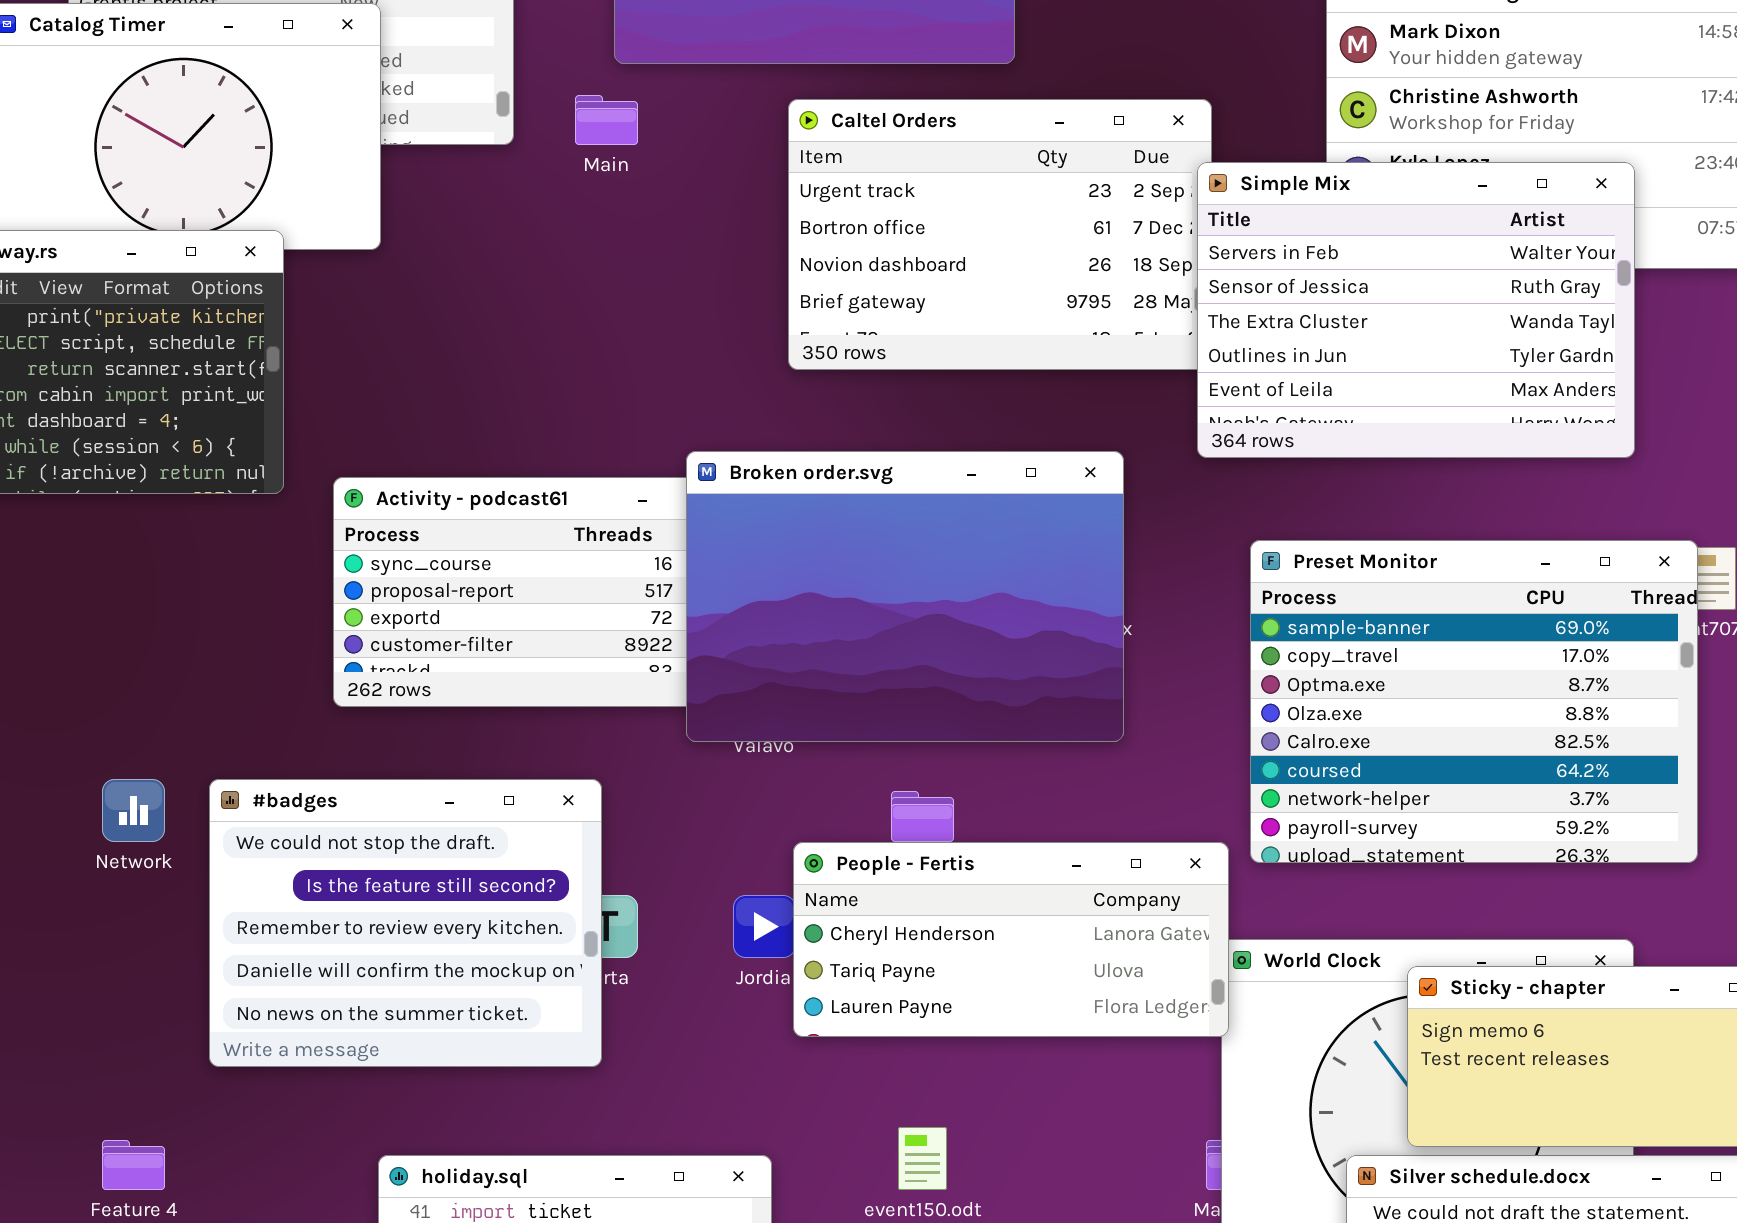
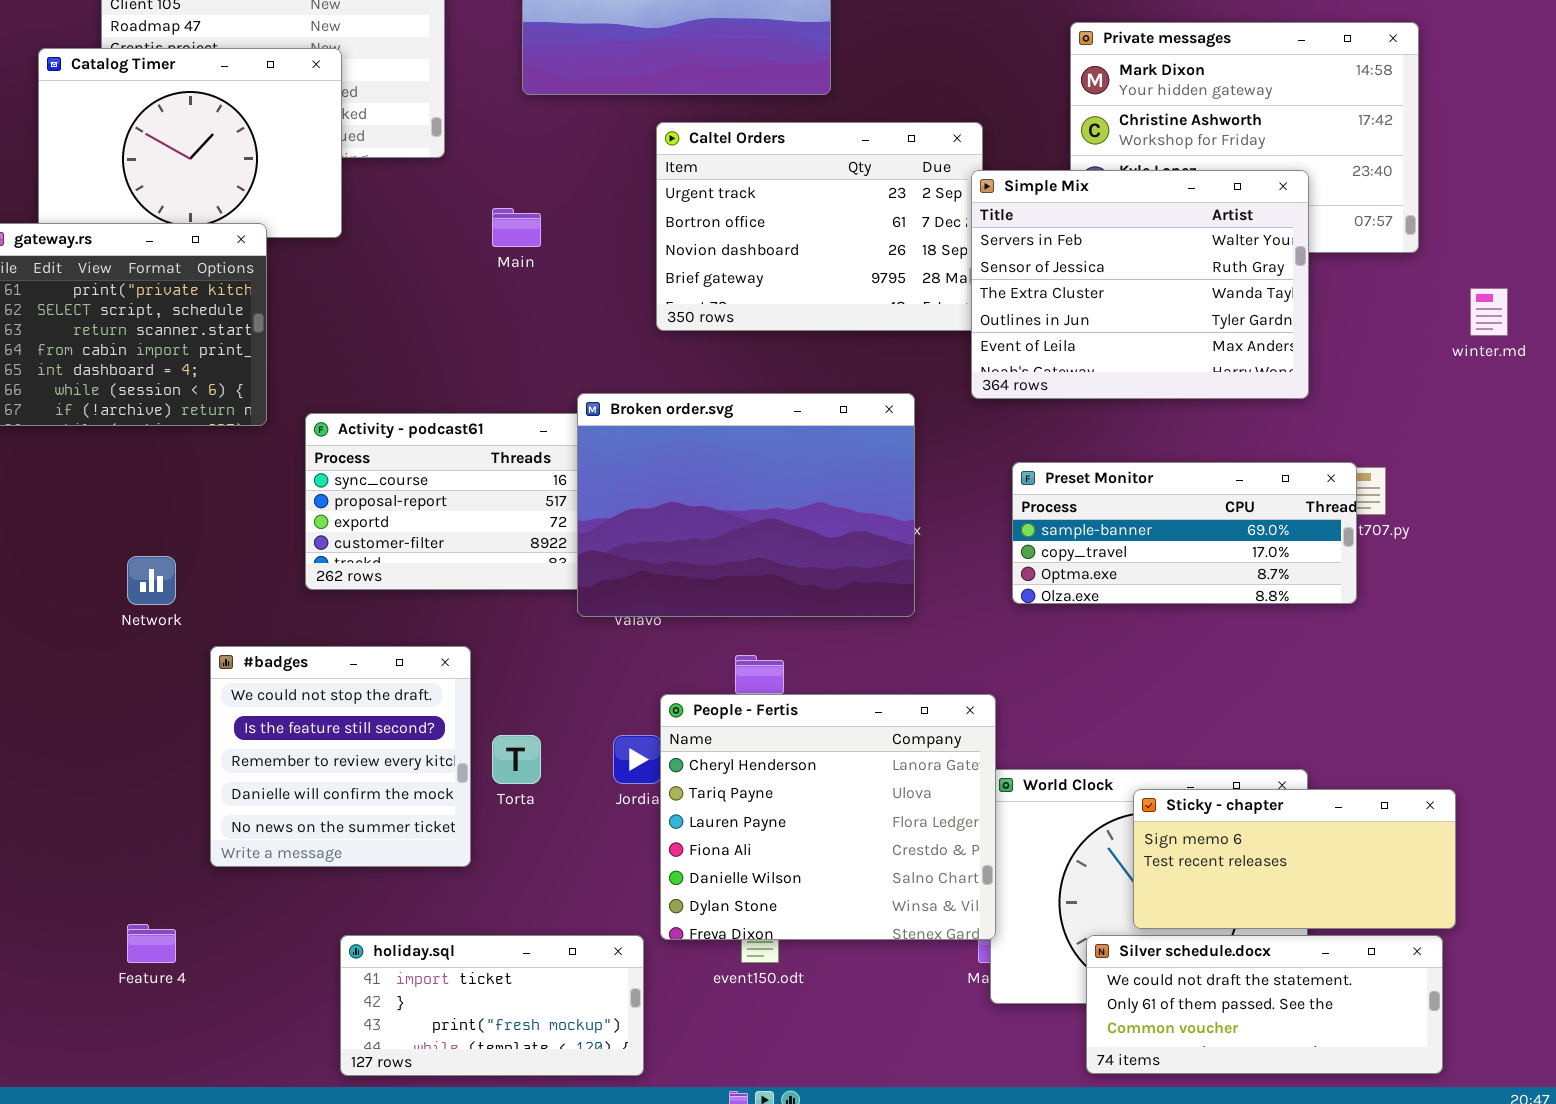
Main: [575,95,638,145] -> [492,208,541,247], moved
Preset Monitor: [1250,540,1698,863] -> [1012,462,1357,604], resized
Network: [102,779,165,842] -> [127,556,176,605], moved
#badges: [209,779,602,1067] -> [210,646,471,867], resized
People - Fertis: [793,842,1229,1037] -> [660,694,996,940], resized

